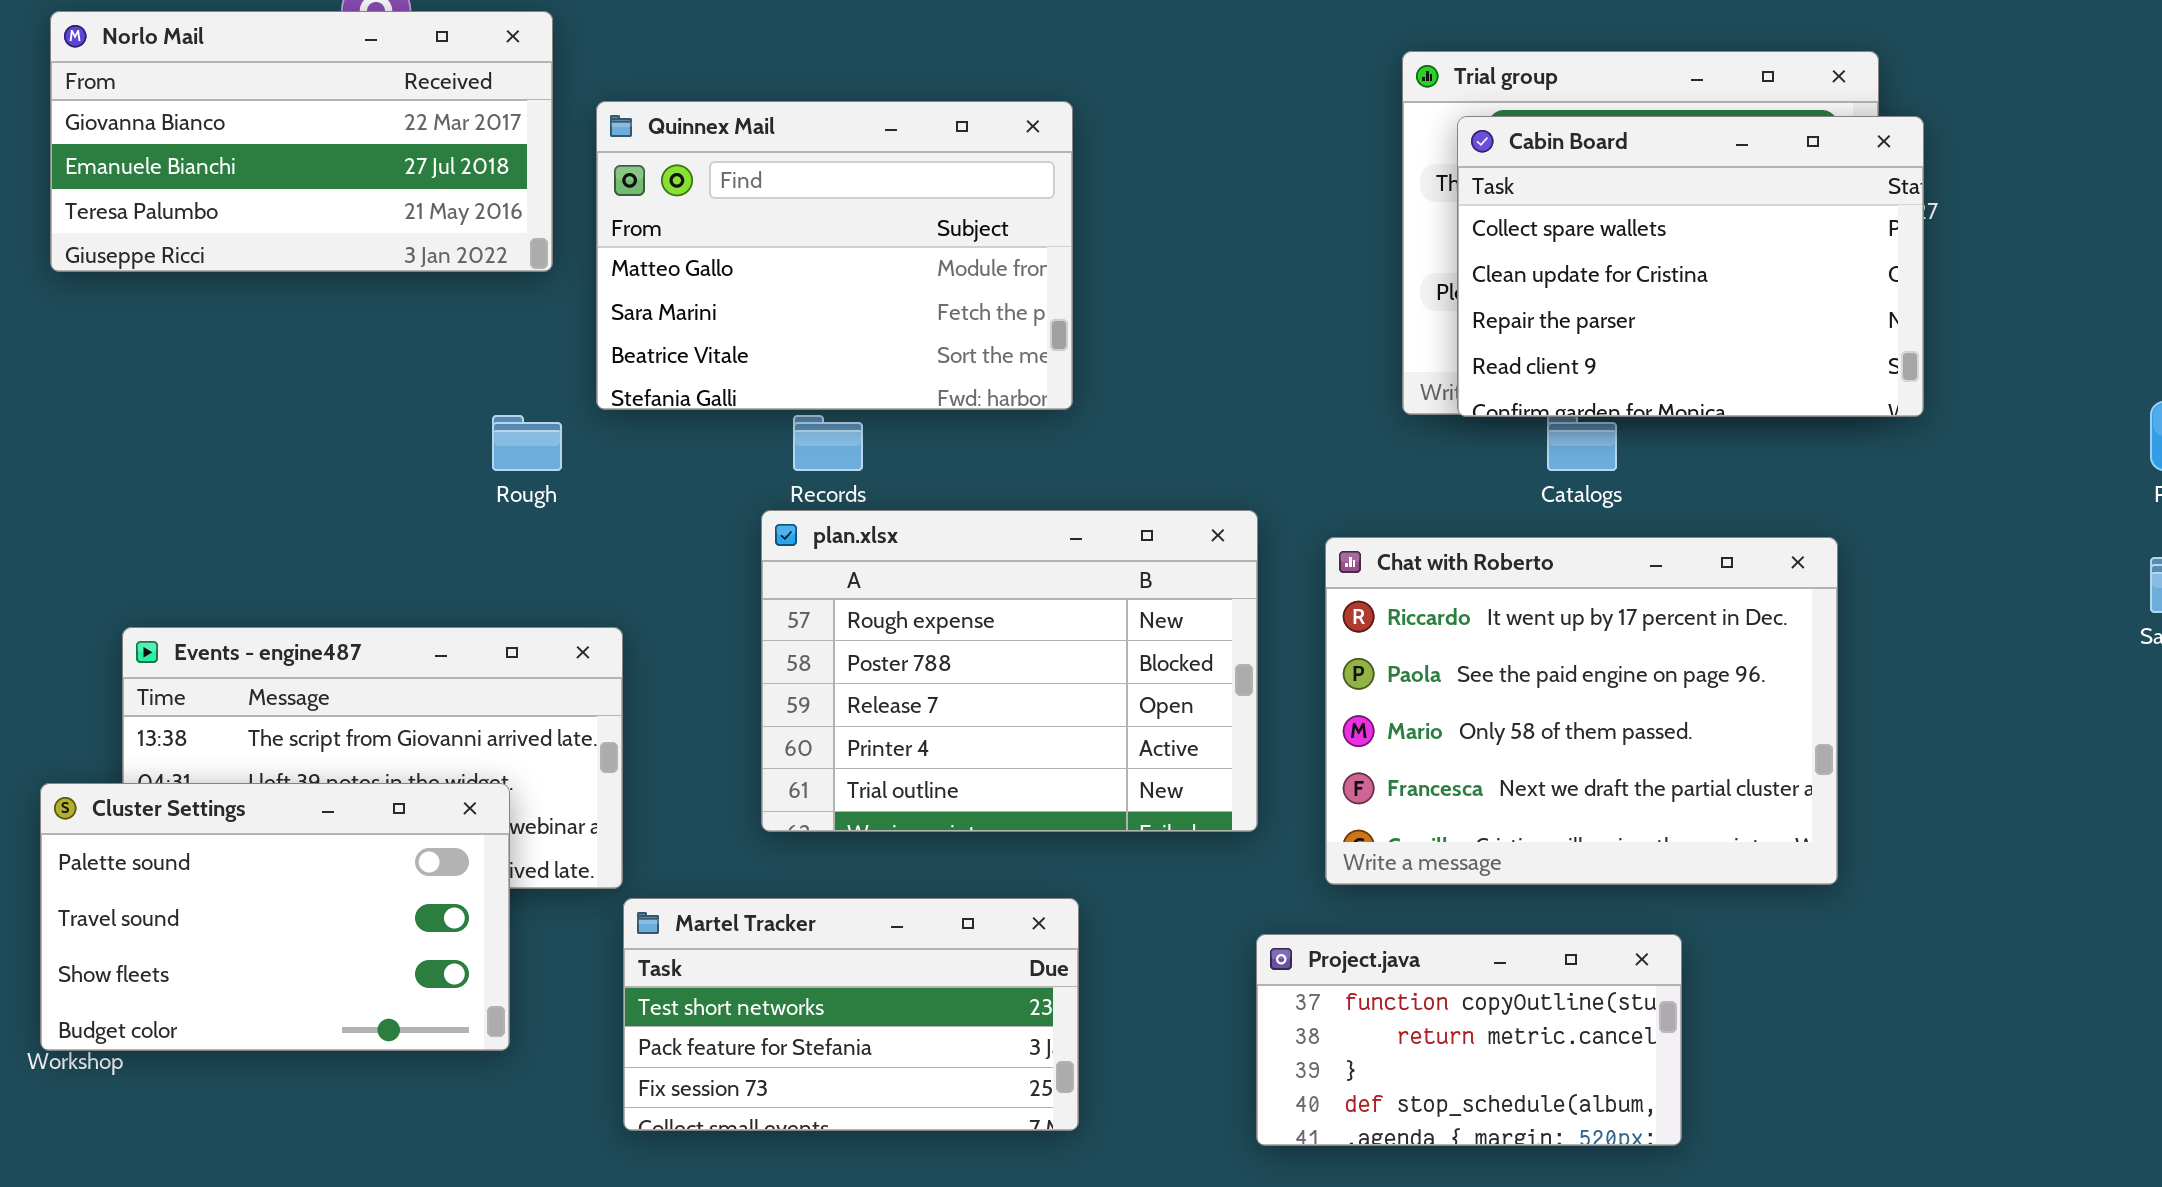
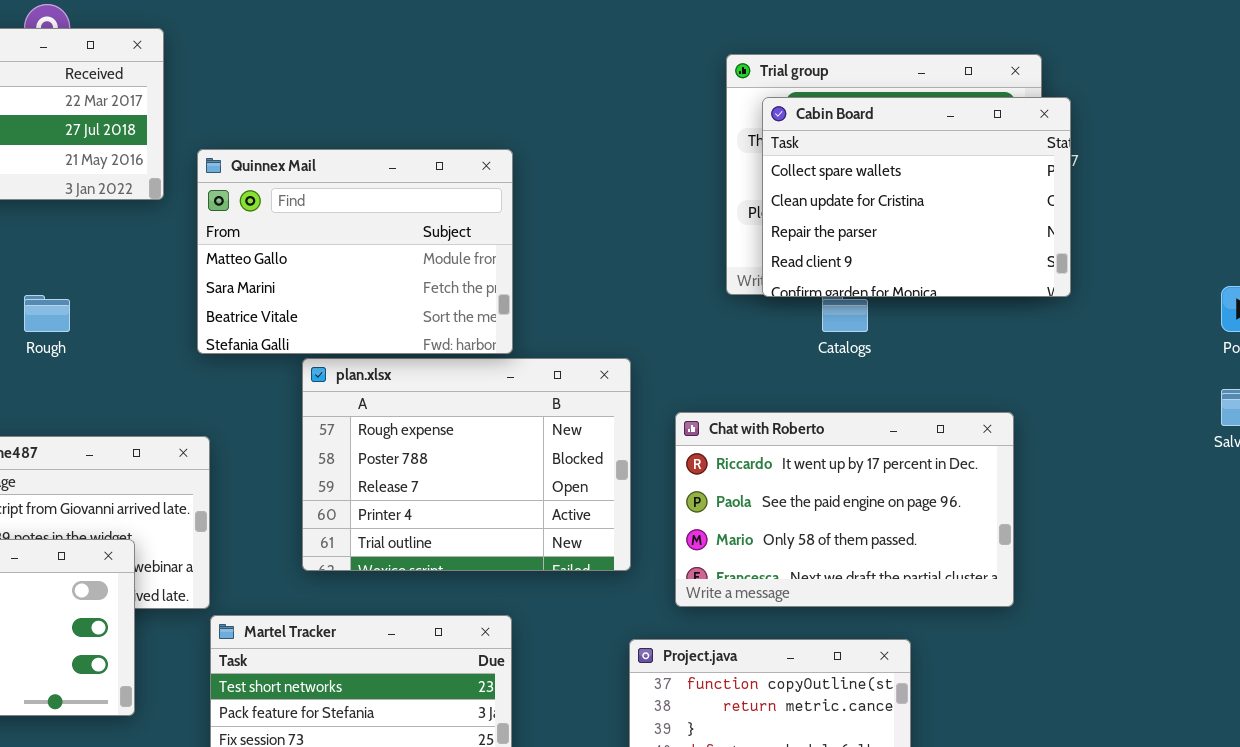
Quinnex Mail: [596,101,1073,410] -> [197,149,513,354], moved
Rough: [492,415,562,471] -> [24,295,70,332], moved
Chat with Roberto: [1325,537,1838,885] -> [675,412,1014,607], resized

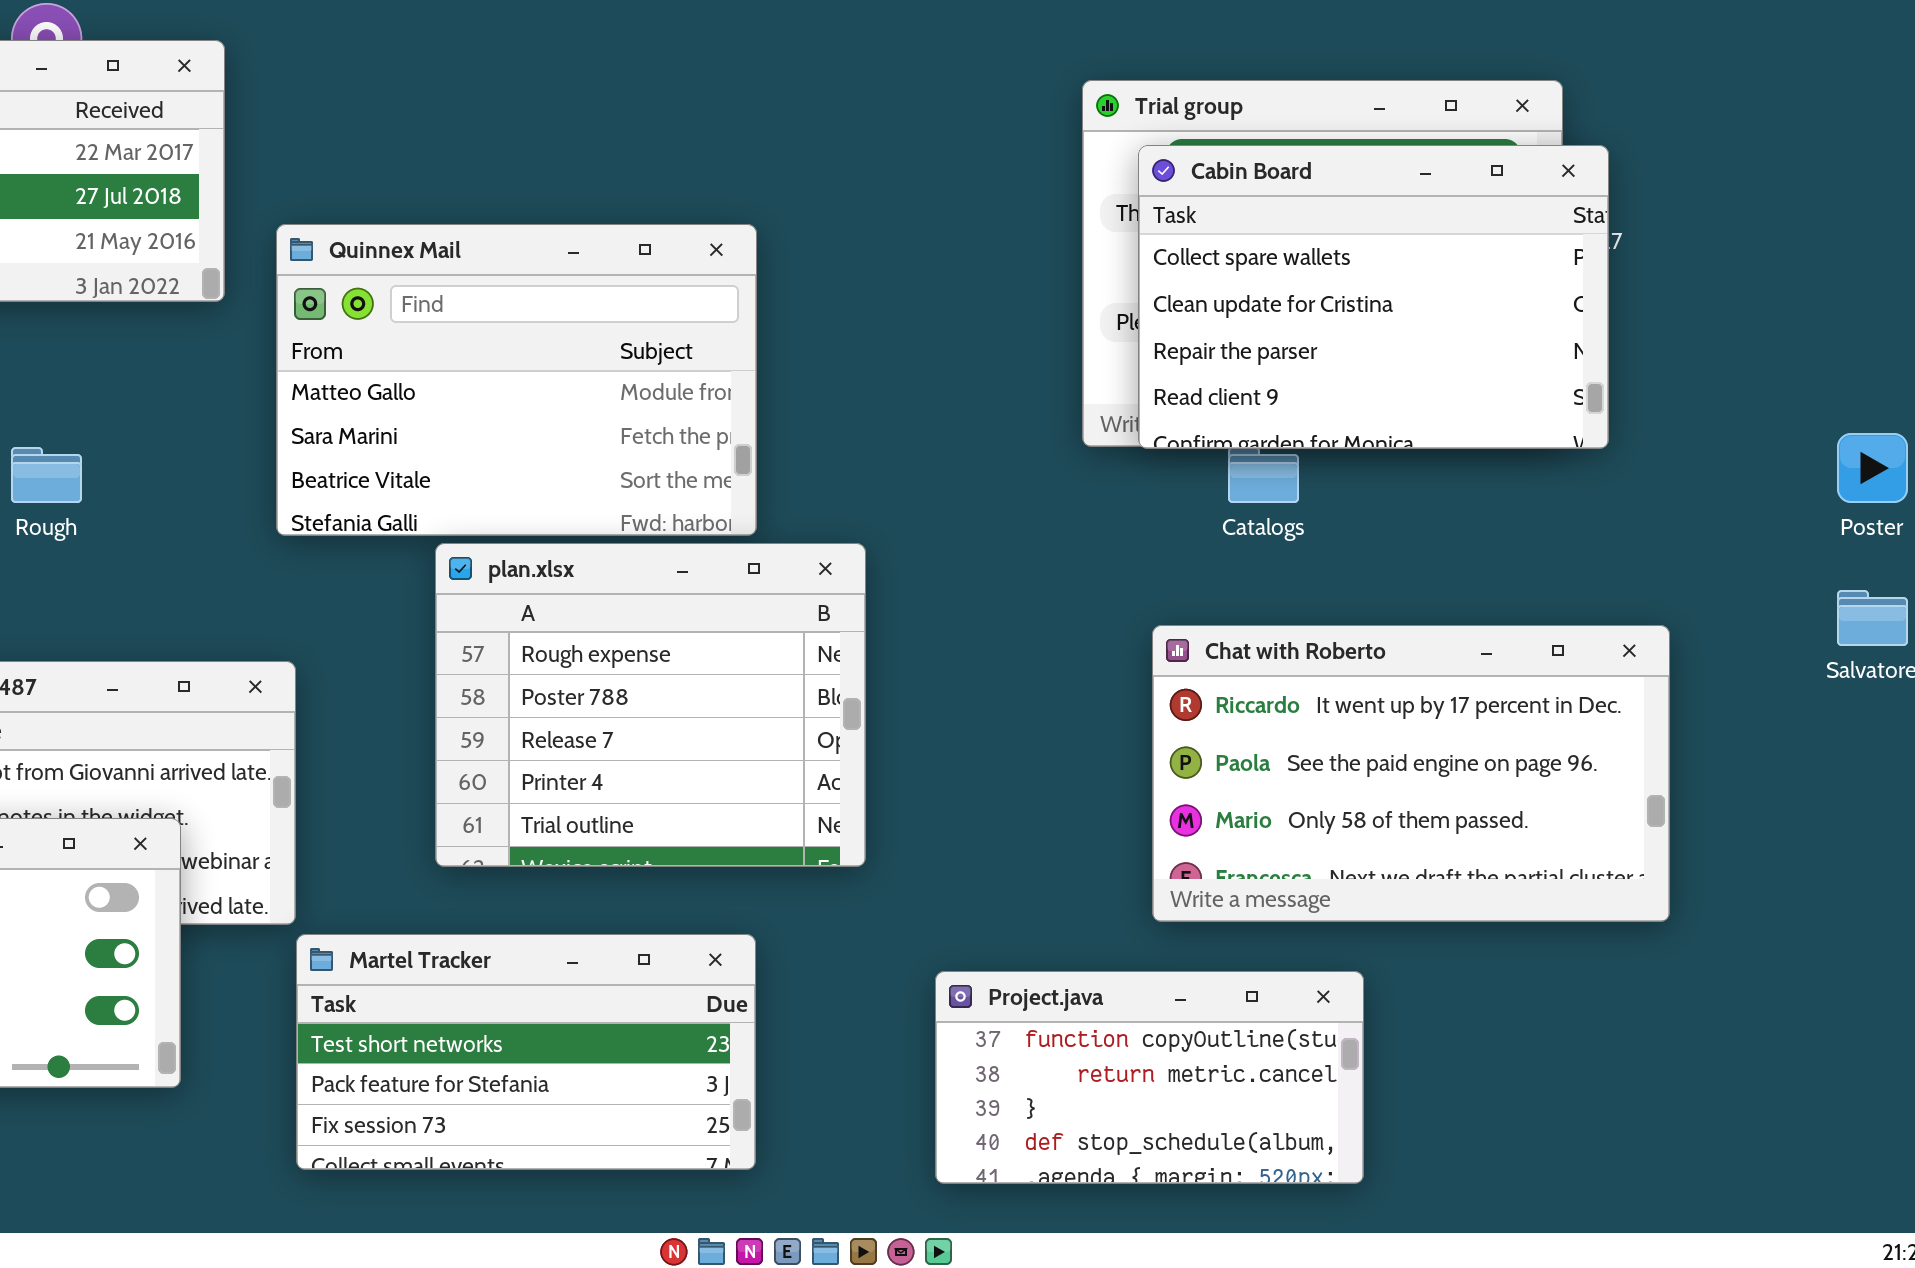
plan.xlsx: [302,358,631,571] -> [435,543,866,867], resized
Chat with Roberto: [675,412,1014,607] -> [1152,625,1670,922], moved

